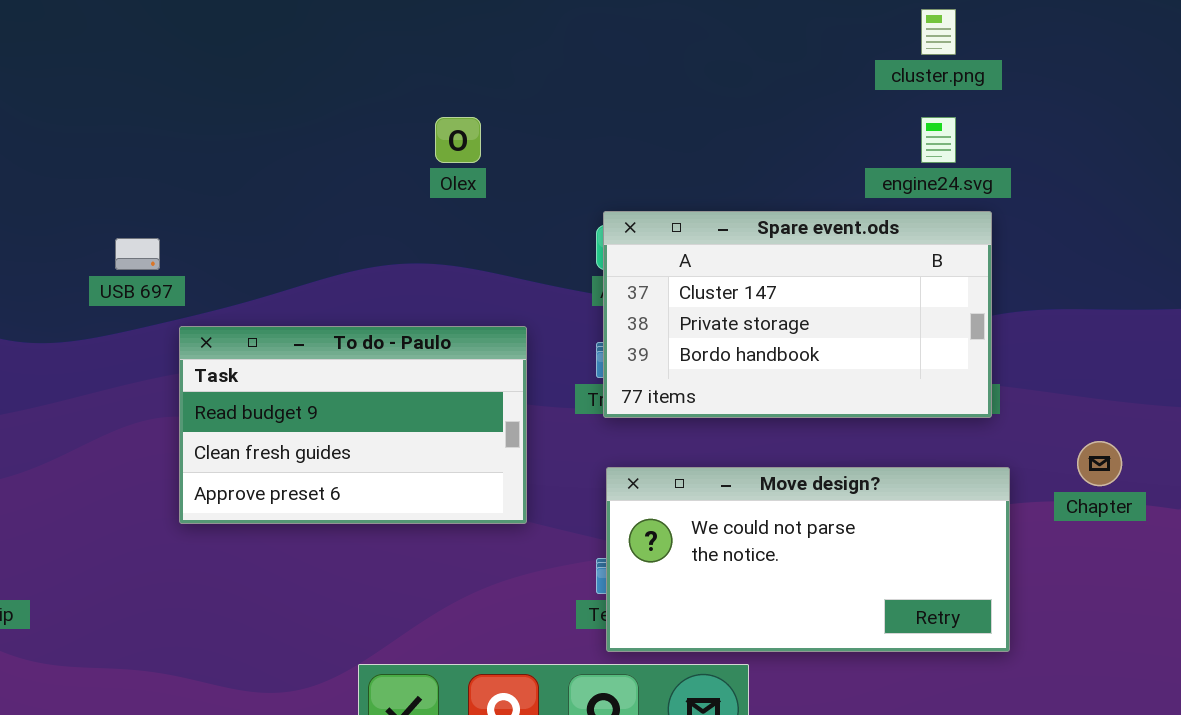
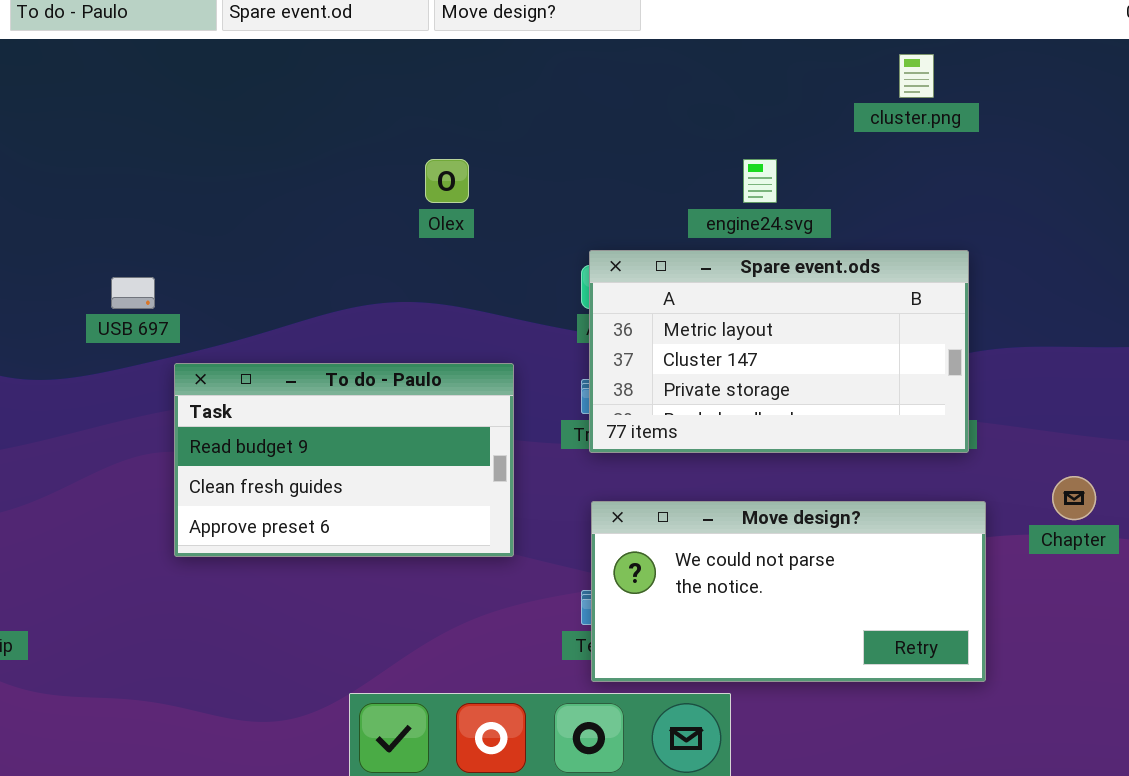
engine24.svg: [921,117,956,163] -> [743,159,777,203], moved
Spare event.ods: [603,211,992,418] -> [589,250,969,453], scrolled up 1 row

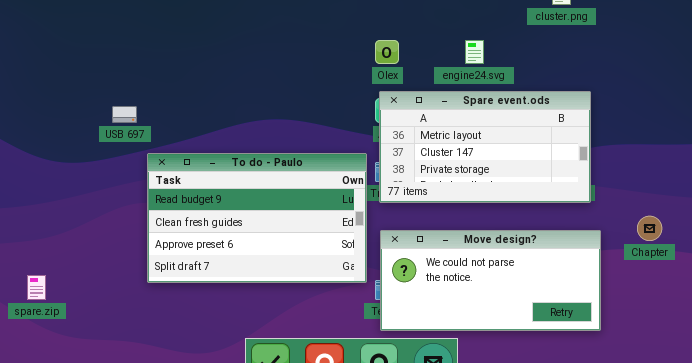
Olex: [425,159,469,203] -> [375,40,399,64], moved
To do - Paulo: [174,363,514,557] -> [147,153,367,283], resized

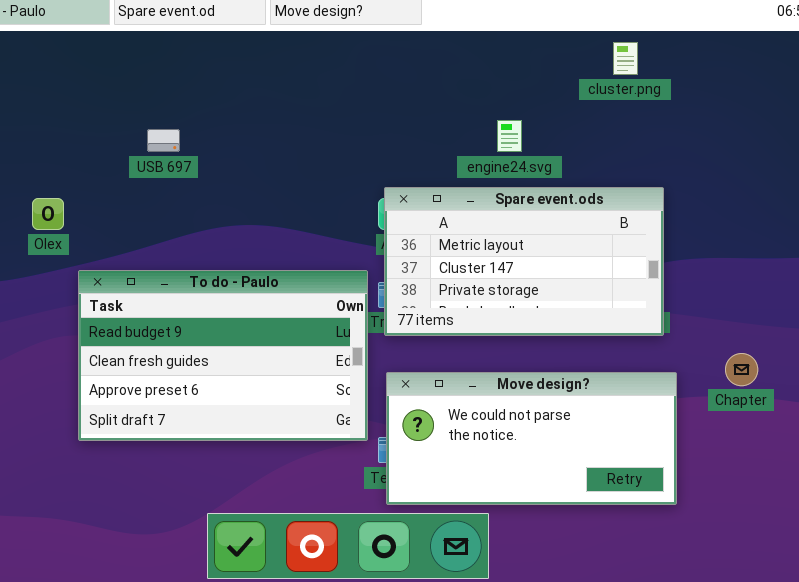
Olex: [375,40,399,64] -> [32,198,64,230], moved
USB 697: [112,106,137,123] -> [147,129,180,152], moved

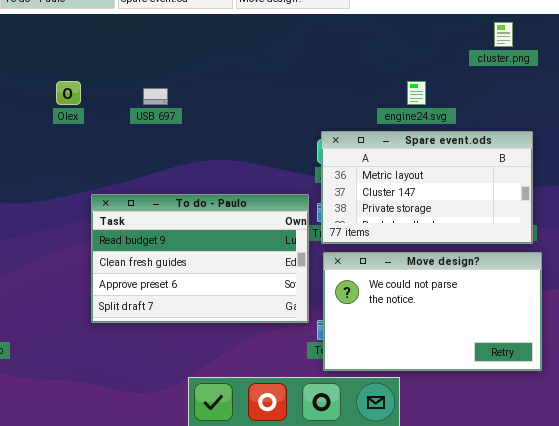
Olex: [32,198,64,230] -> [56,81,81,105], moved
Move design?: [386,372,677,505] -> [323,252,542,371], resized

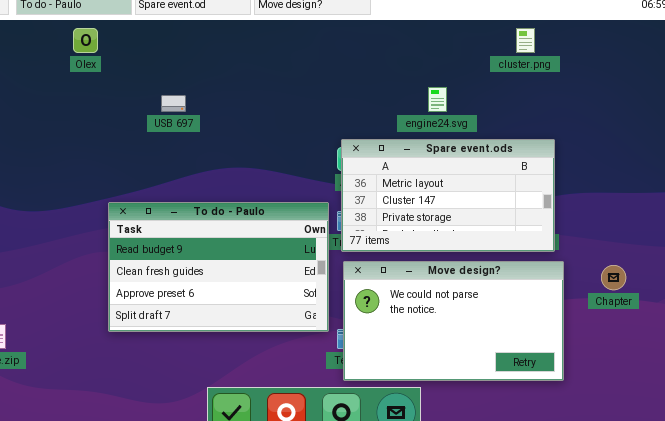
Olex: [56,81,81,105] -> [73,28,98,53], moved

